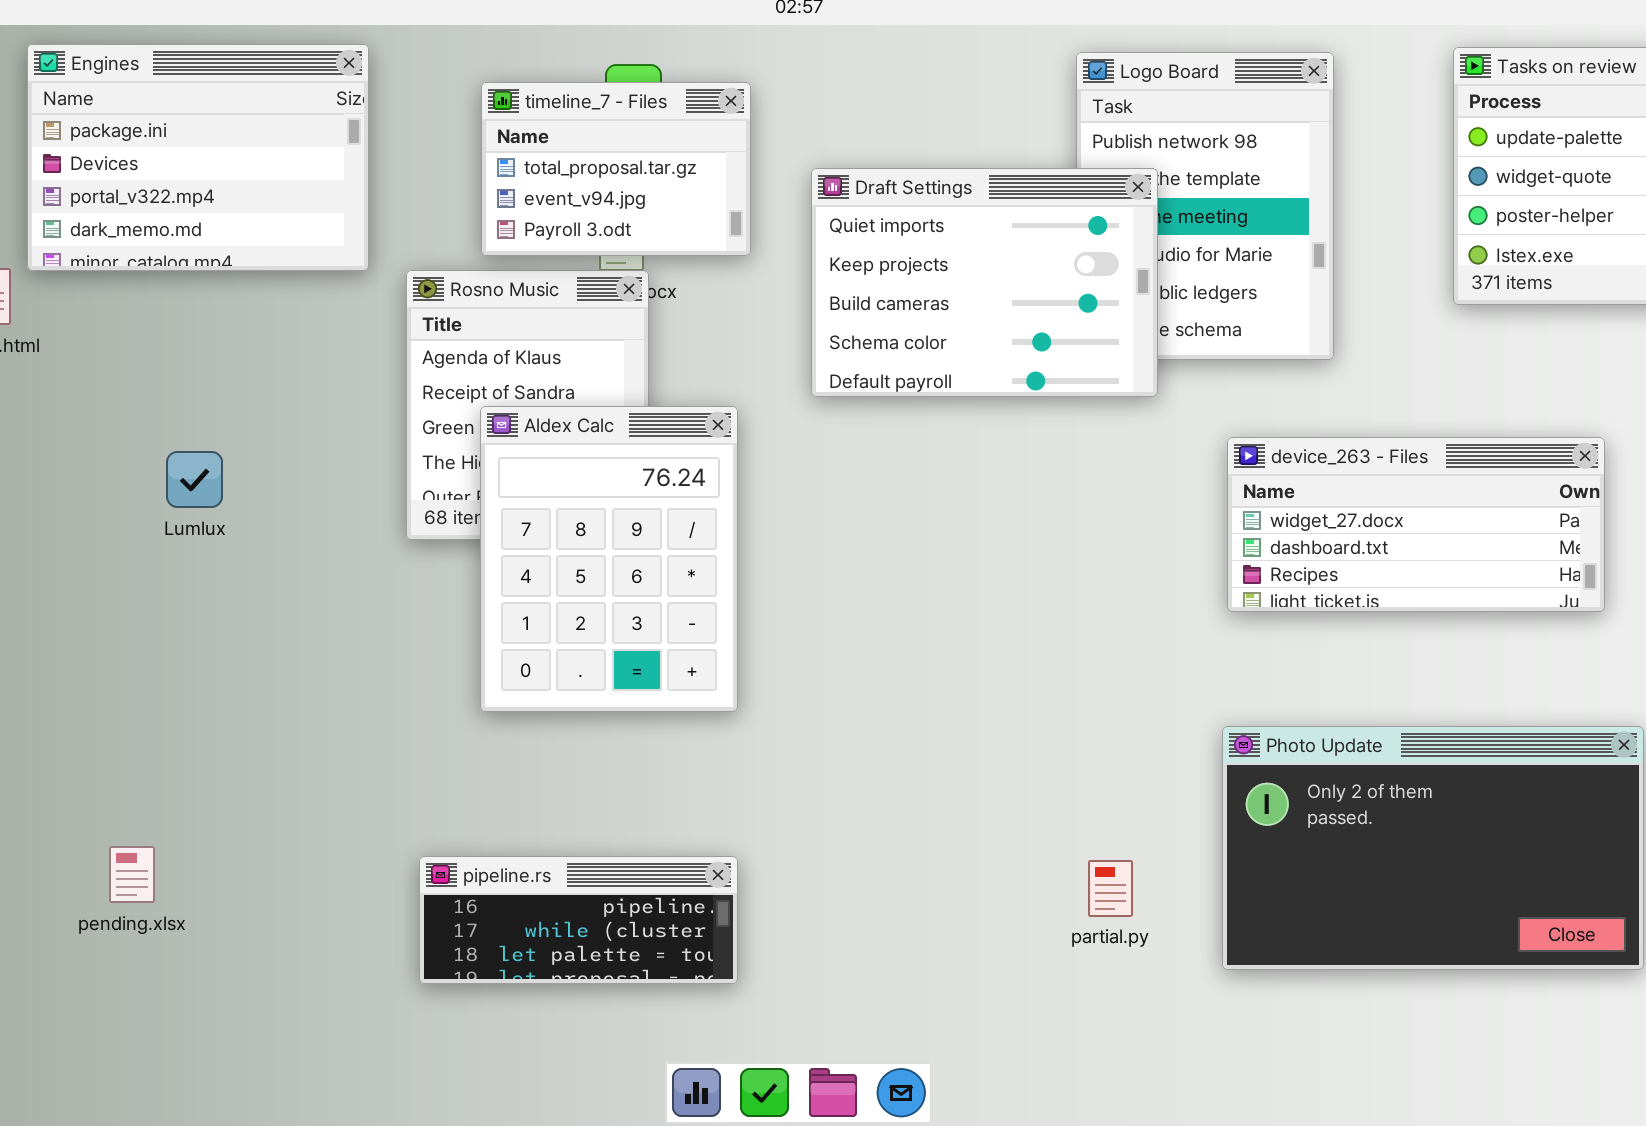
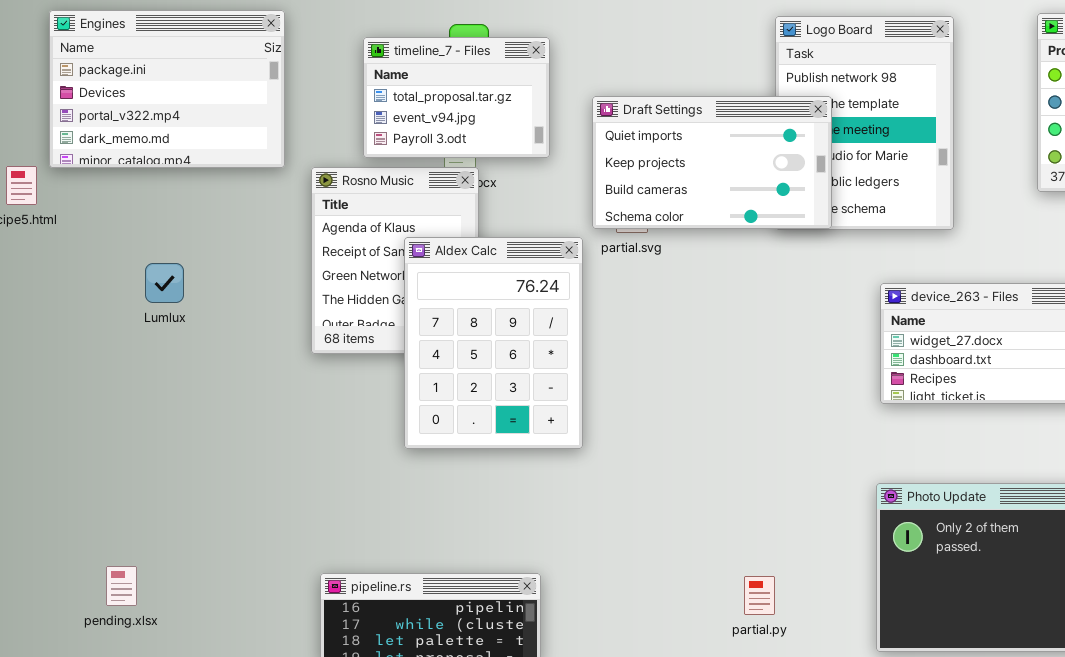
Draft Settings: [811,168,1158,397] -> [592,96,832,229], resized
Aldex Calc: [480,406,738,712] -> [404,237,583,449], moved
Lumlux: [166,451,223,508] -> [145,263,184,303], moved
partial.py: [1088,860,1133,917] -> [744,576,775,615], moved

